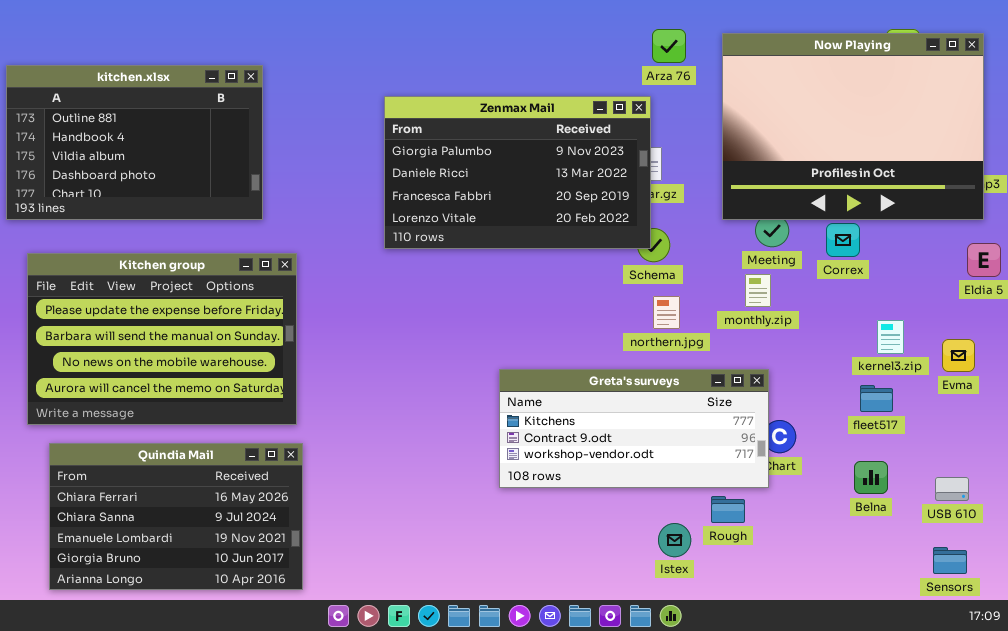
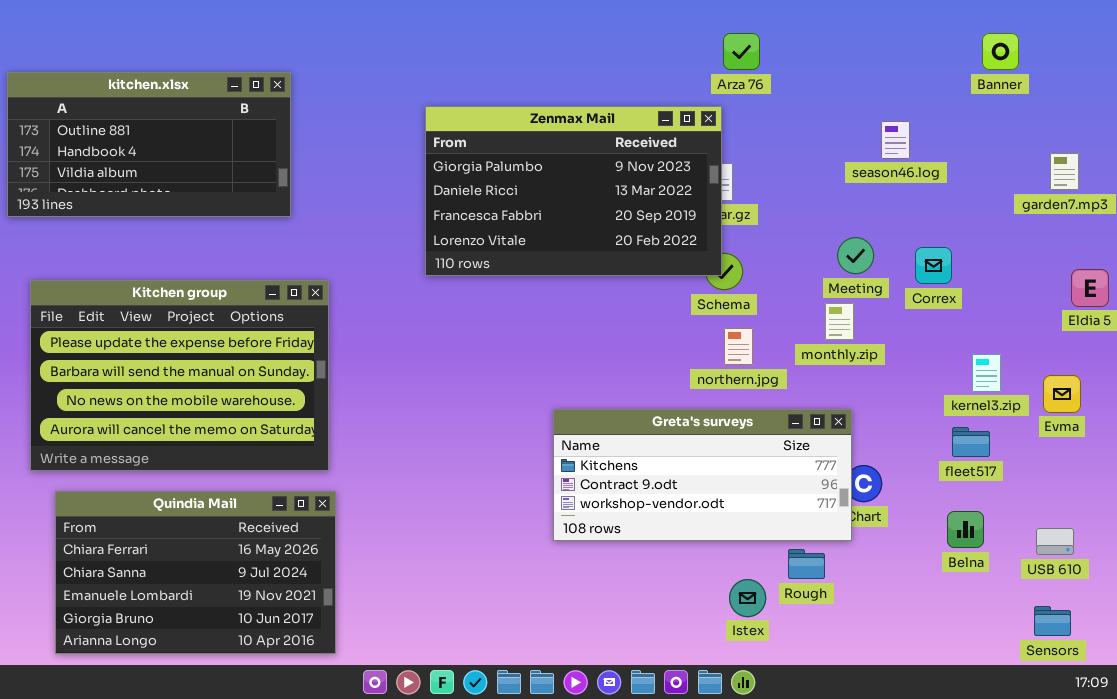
Now Playing: [722,33,984,220] -> none, closed
kitchen.xlsx: [6,65,263,220] -> [7,72,291,217], resized

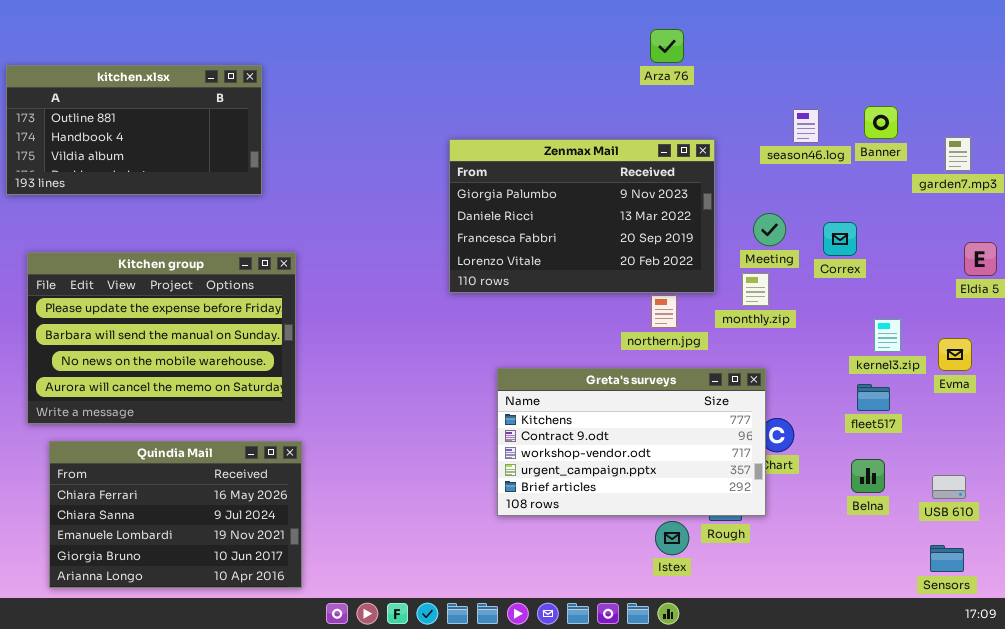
Banner: [982,33,1019,70] -> [864,106,898,139], moved
Zenmax Mail: [425,106,722,276] -> [449,139,715,293], moved
Greta's surveys: [553,409,852,541] -> [497,368,766,516], resized

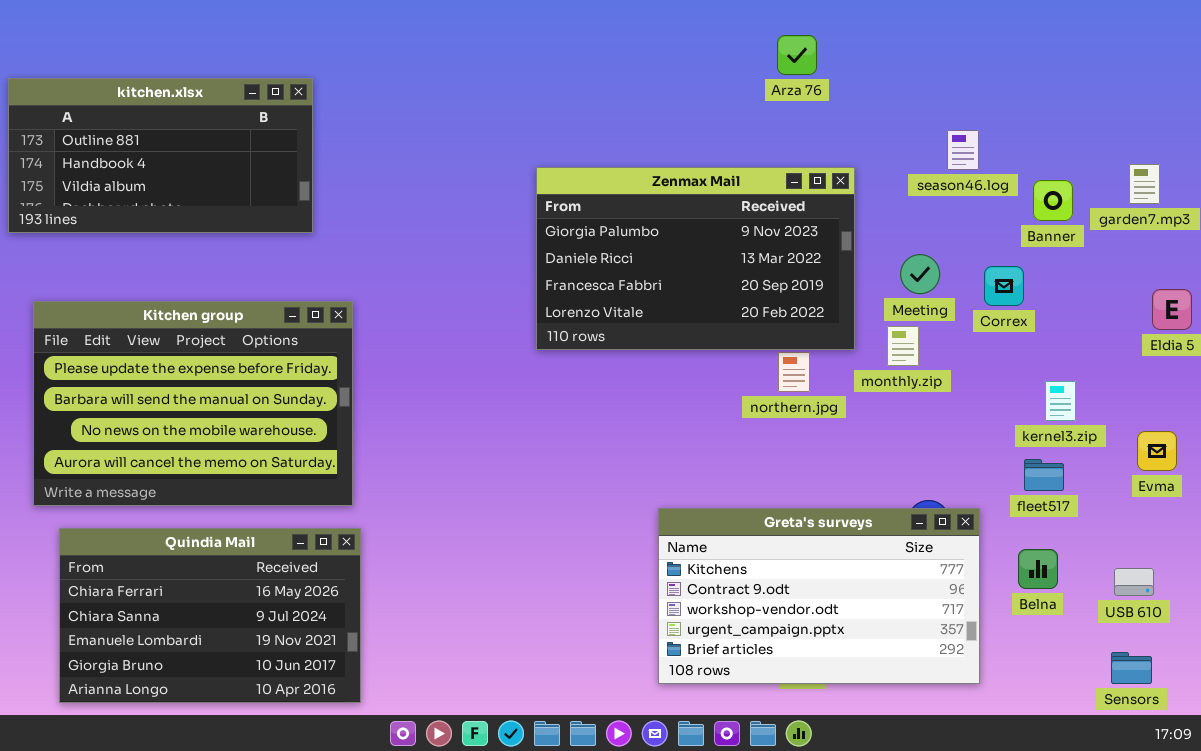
Banner: [864,106,898,139] -> [1033,180,1073,221], moved
Evma: [938,338,972,371] -> [1137,431,1177,471], moved
Greta's surveys: [497,368,766,516] -> [658,508,980,684], moved

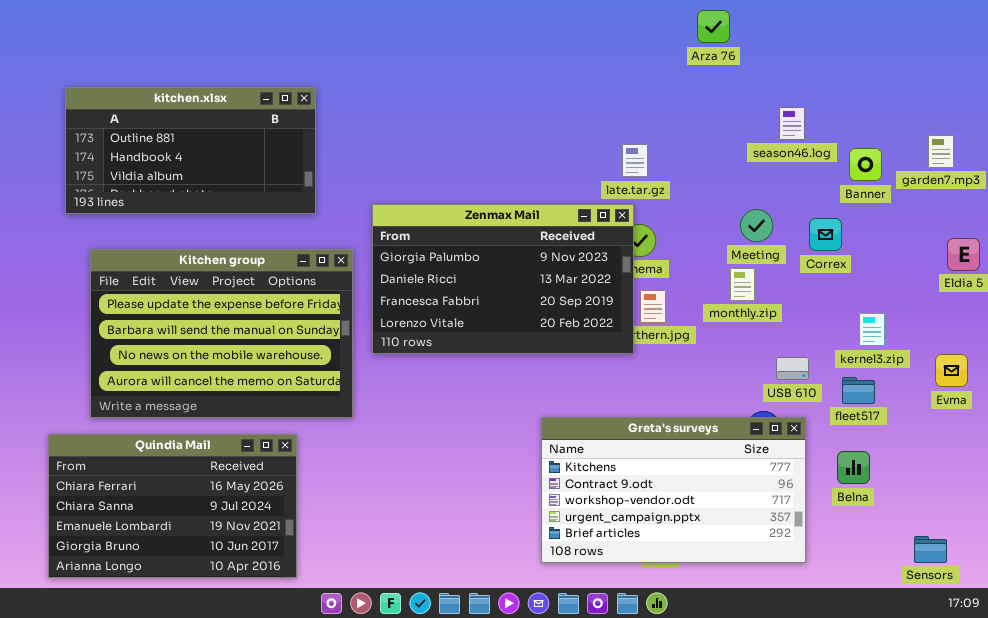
Arza 76: [777,35,817,75] -> [697,10,730,43], moved
kitchen.xlsx: [8,78,313,233] -> [65,87,316,214], moved
Zenmax Mail: [536,167,855,350] -> [372,204,634,354], moved
Kitchen group: [33,301,353,506] -> [90,249,353,418], moved
USB 610: [1114,568,1154,596] -> [776,357,809,380], moved

